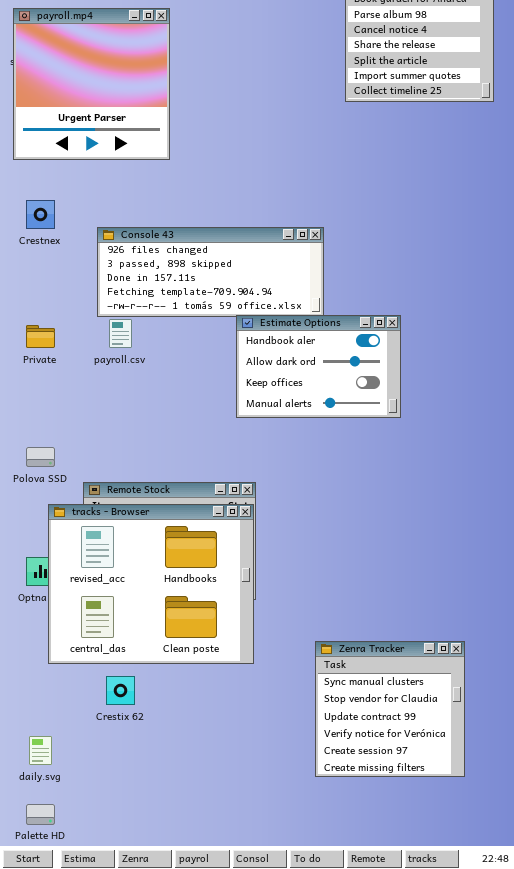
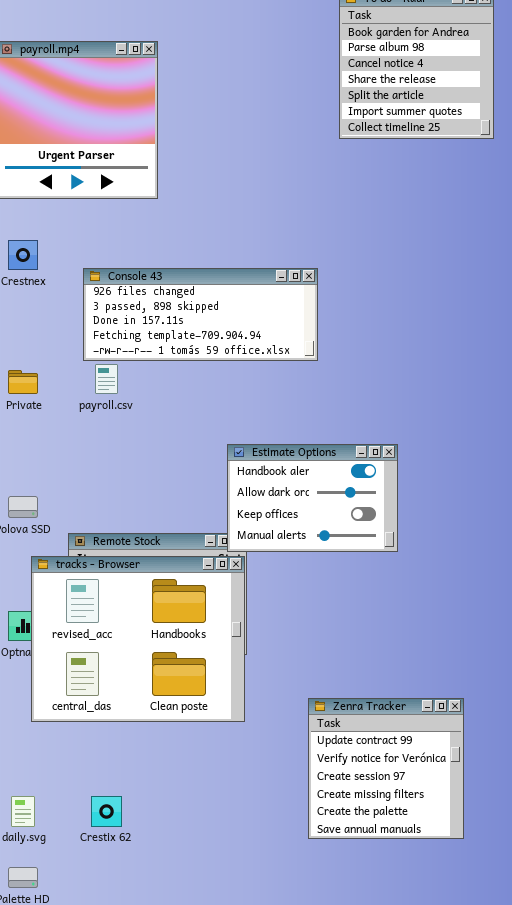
Estimate Options: [236,315,401,418] -> [227,444,398,552], moved
Zenra Tracker: [315,641,465,777] -> [308,698,464,839], scrolled down 2 rows
Crestix 62: [106,676,135,705] -> [91,796,122,827], moved

